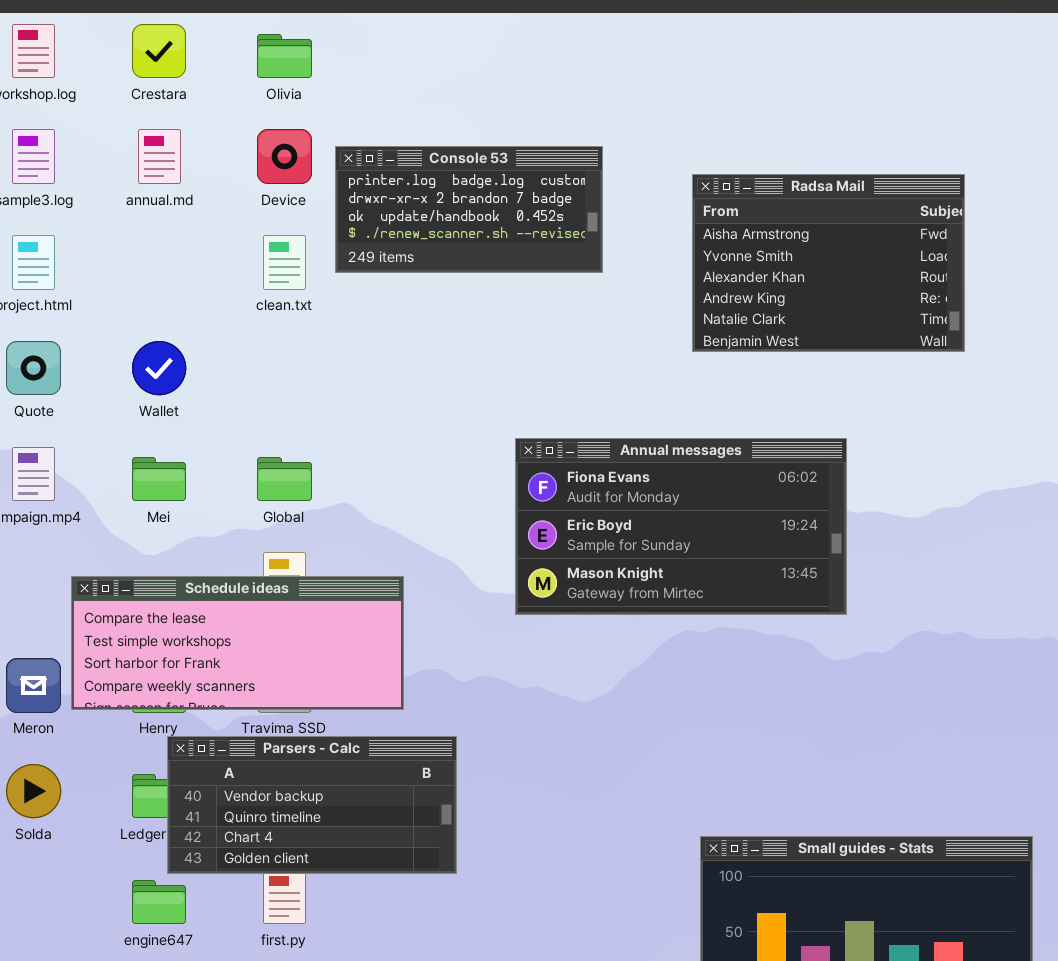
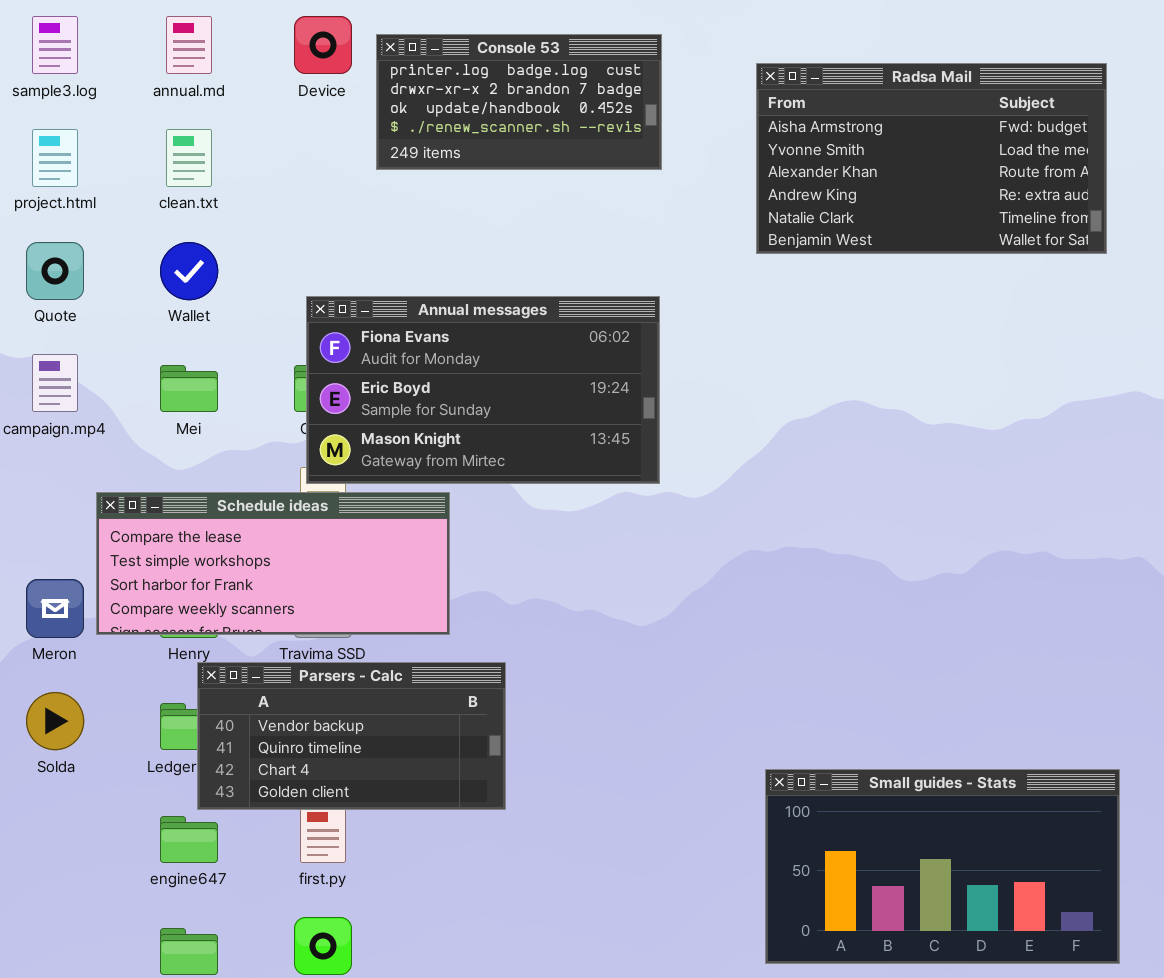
Radsa Mail: [692,174,965,352] -> [756,63,1107,254], resized
clean.txt: [263,235,306,290] -> [166,129,212,187], moved
Annual messages: [515,438,847,615] -> [306,296,660,484], moved

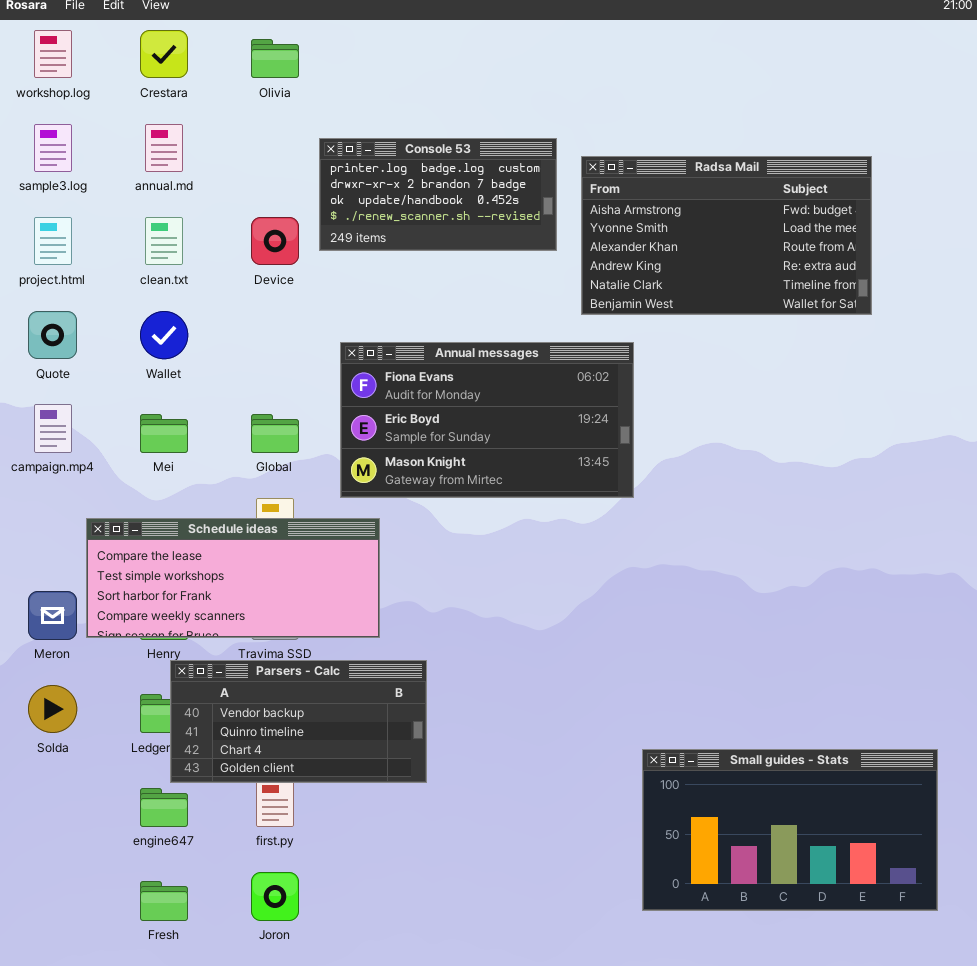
Device: [294,16,352,74] -> [251,217,299,265], moved
Radsa Mail: [756,63,1107,254] -> [581,156,872,315], moved
Annual messages: [306,296,660,484] -> [340,342,634,498], moved

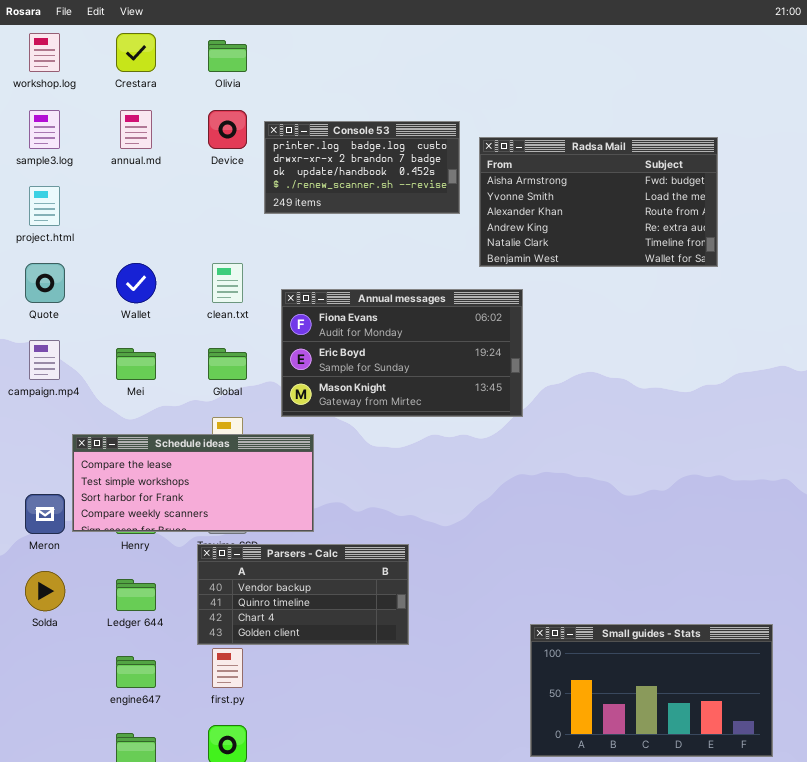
clean.txt: [145,217,183,265] -> [212,263,243,303], moved
Device: [251,217,299,265] -> [208,110,247,149], moved
Parsers - Calc: [170,660,427,783] -> [197,544,409,645], moved

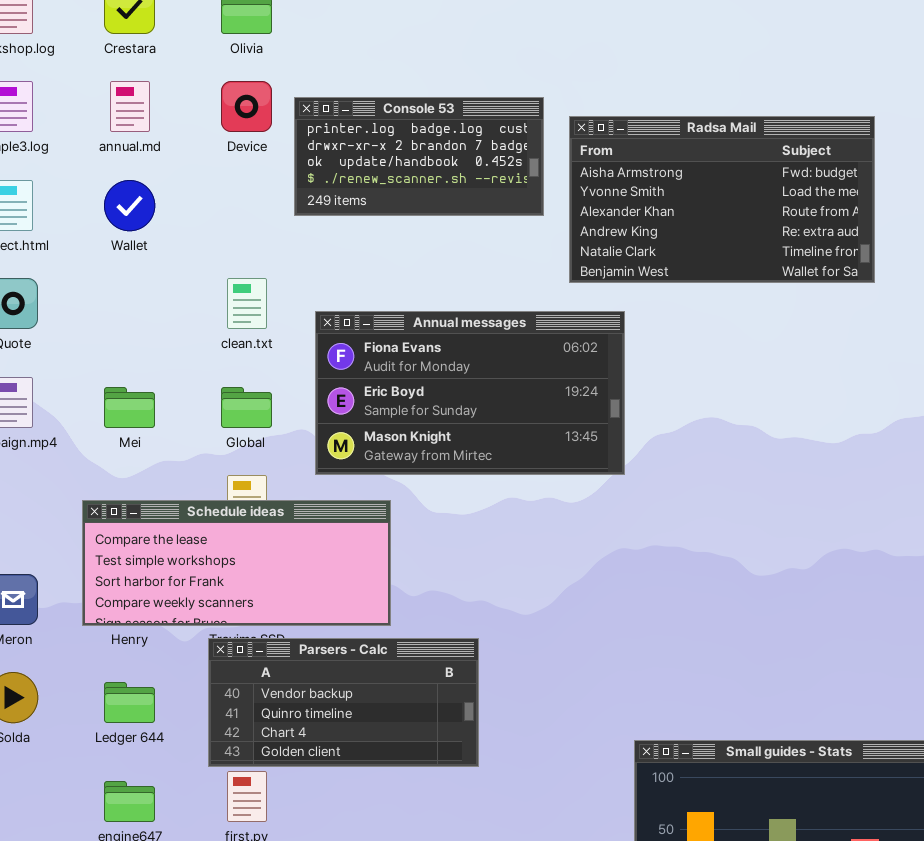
Wallet: [116,263,156,303] -> [104,180,155,231], moved
Schedule ideas: [72,434,314,532] -> [82,500,391,626], moved

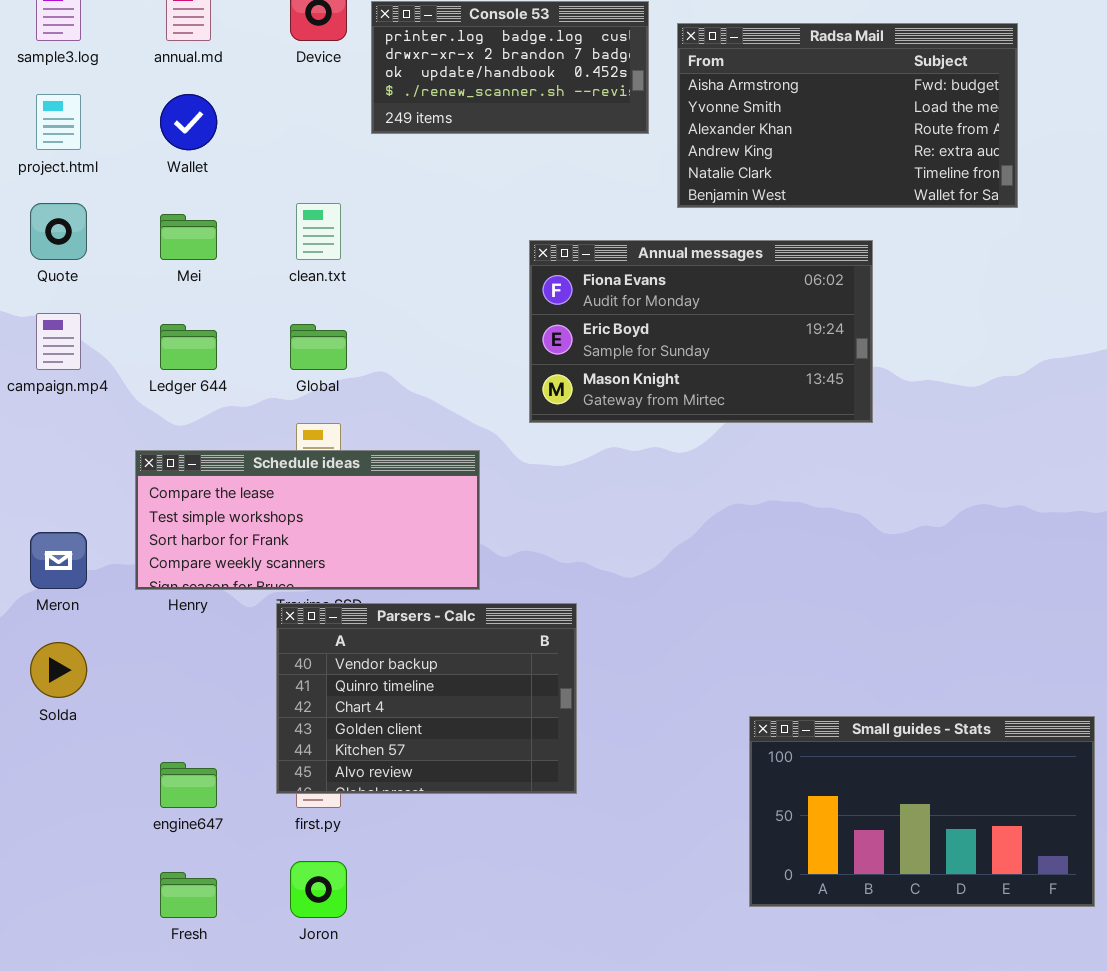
Annual messages: [315,311,625,475] -> [529,240,873,423], moved
Mei: [104,387,155,428] -> [160,214,217,260], moved
Parsers - Calc: [208,638,479,767] -> [276,603,577,794], resized
Ledger 644: [104,682,155,723] -> [160,324,217,370], moved

